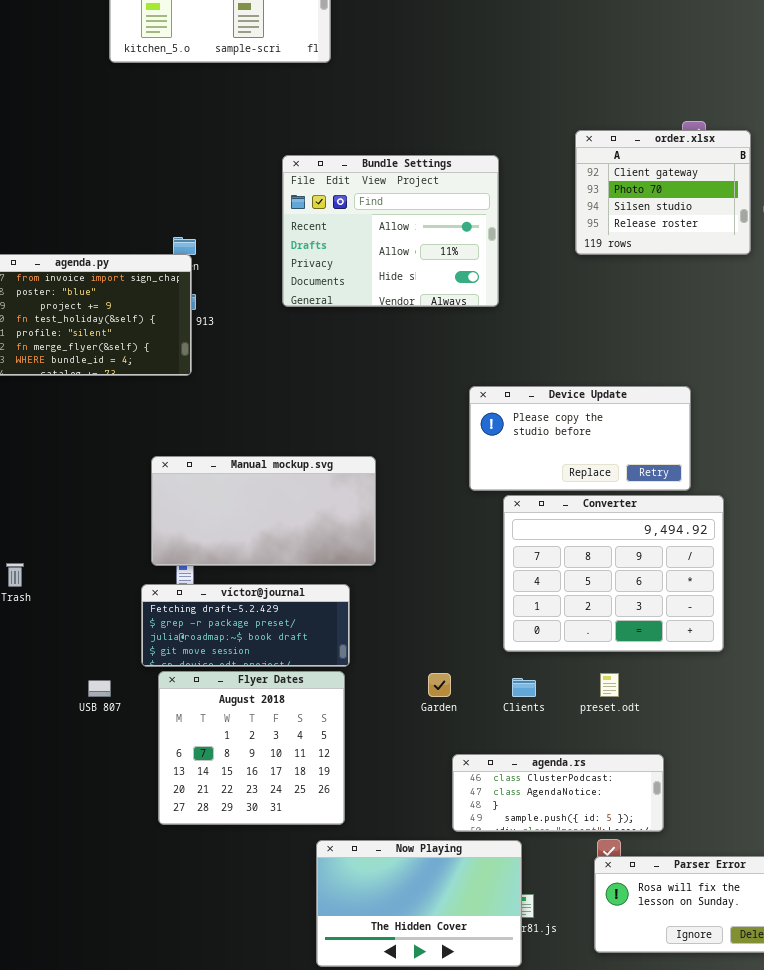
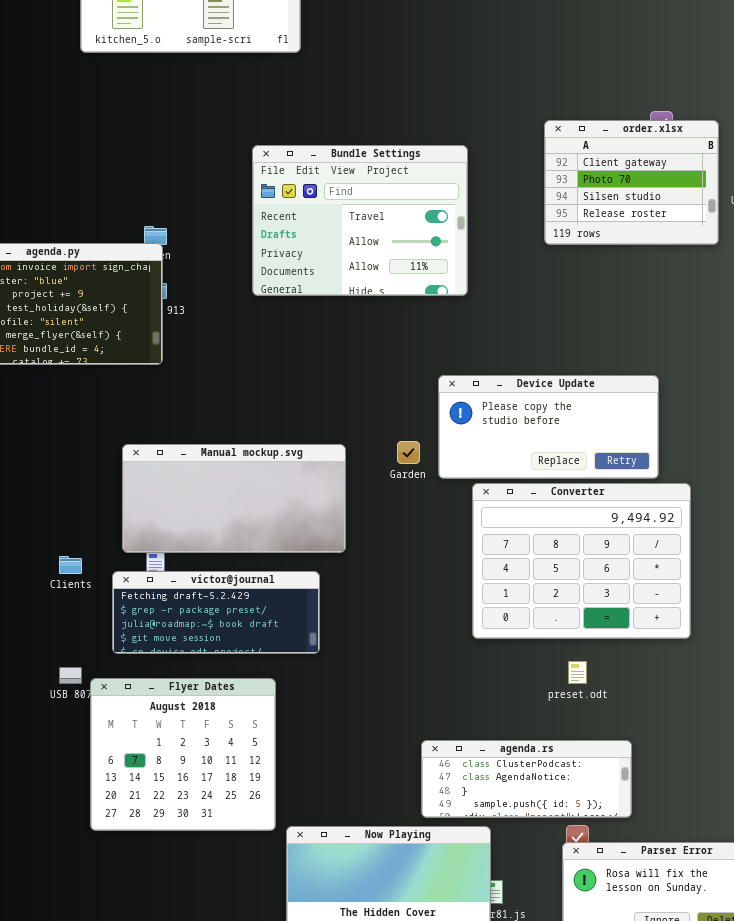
Bundle Settings: [282,155,499,307] -> [252,145,468,296], scrolled up 1 row
Flyer Dates: [158,671,345,825] -> [90,678,276,831], moved
Garden: [428,673,451,697] -> [397,441,420,464], moved
Clients: [512,678,536,697] -> [59,556,82,574], moved

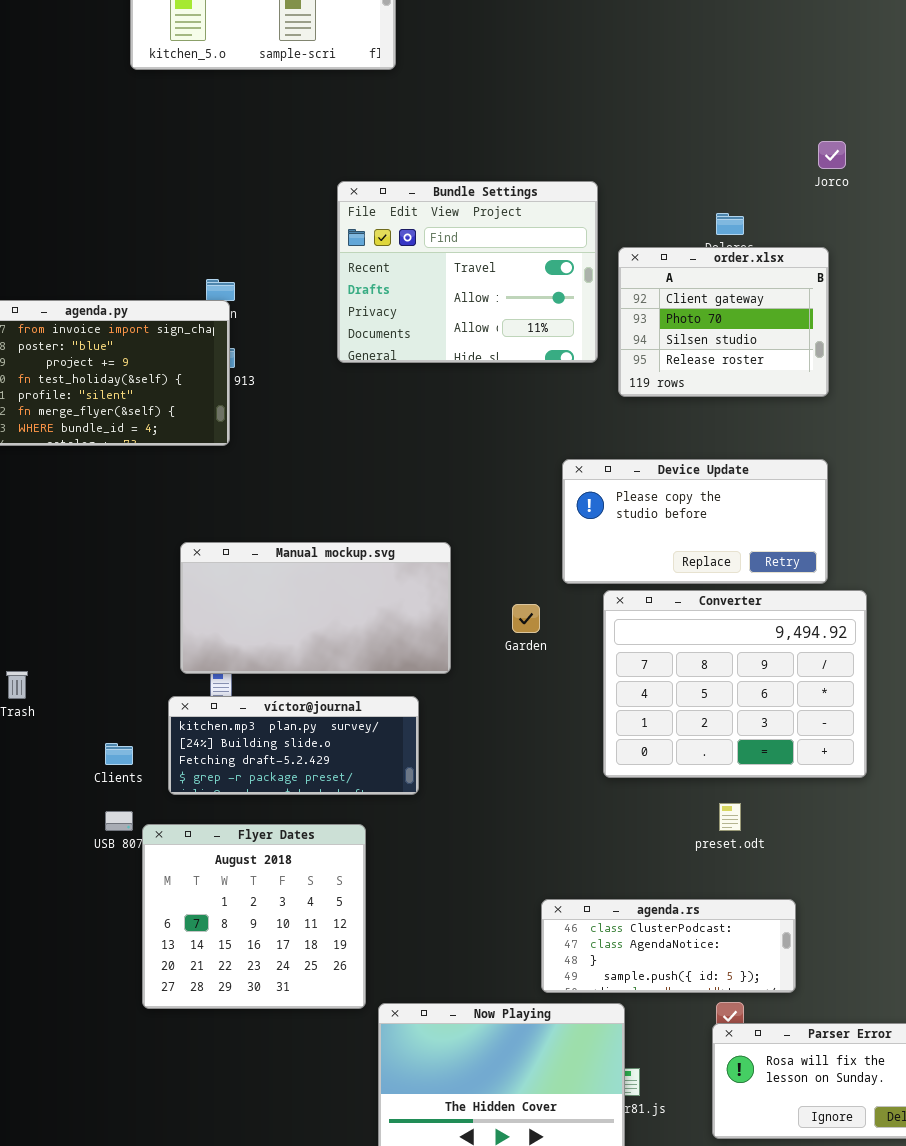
order.xlsx: [544,120,719,245] -> [618,247,829,397], moved
Garden: [397,441,420,464] -> [512,604,540,633], moved
Clients: [59,556,82,574] -> [105,743,133,765], moved
víctor@journal: [112,571,320,654] -> [168,696,419,795], scrolled up 2 rows

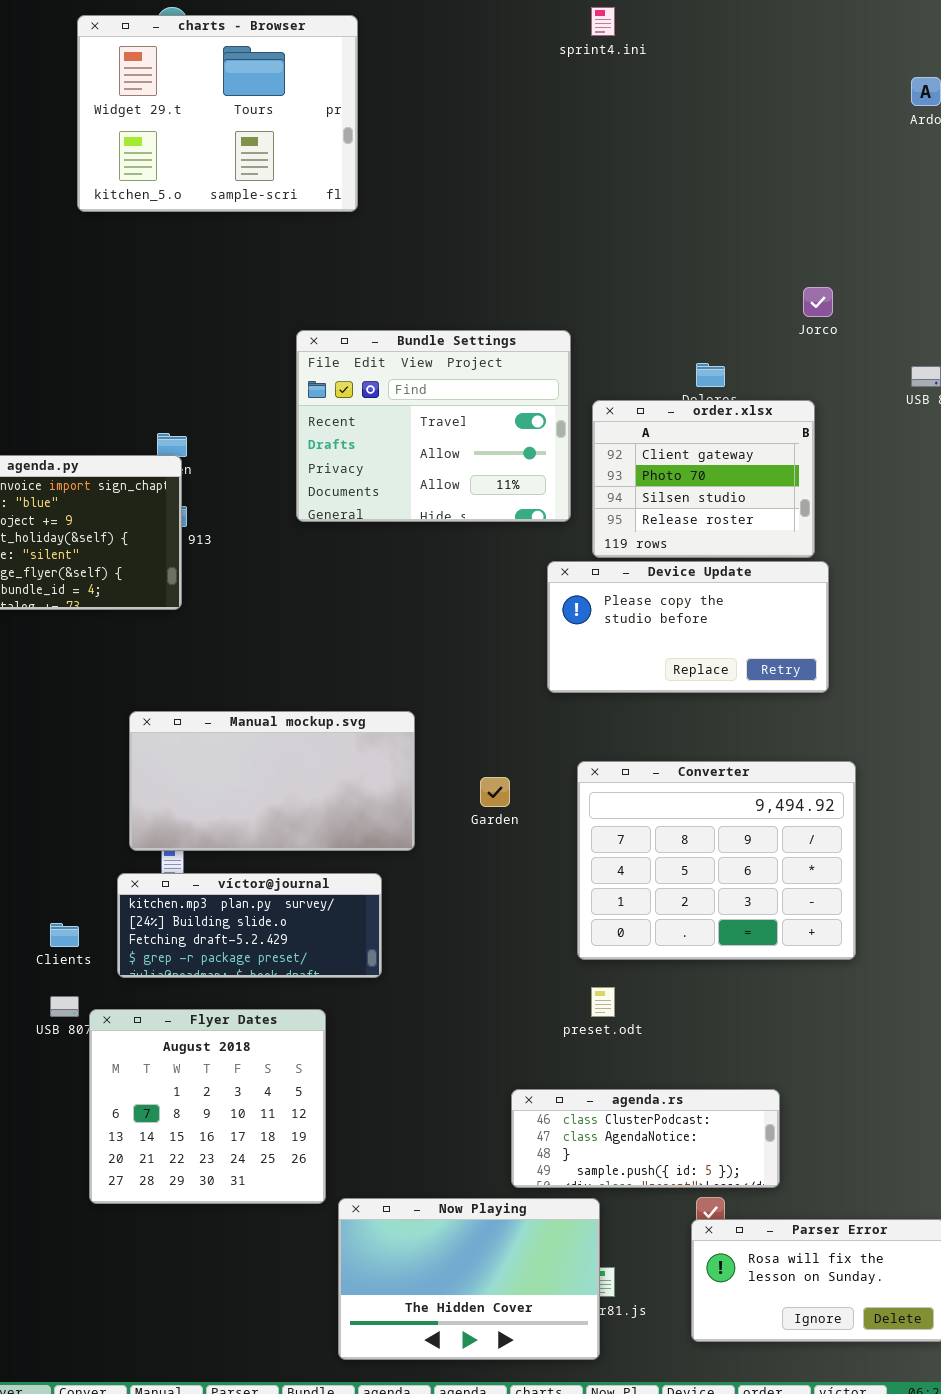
Device Update: [562,459,828,584] -> [547,561,829,693], moved
preset.odt: [719,803,741,831] -> [591,987,615,1017], moved

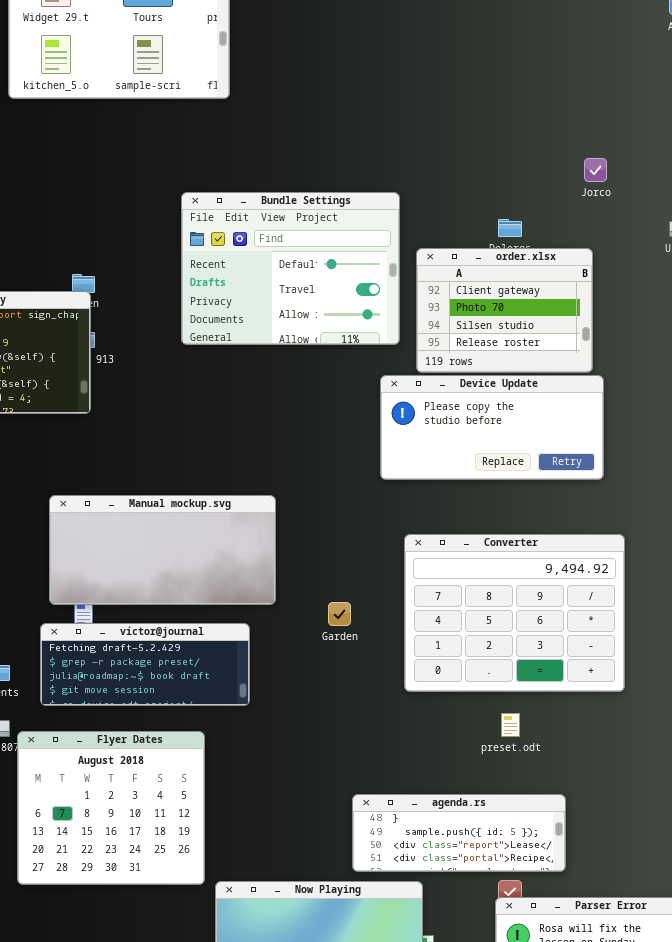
Bundle Settings: [296,330,571,522] -> [181,192,400,345], scrolled up 1 row
Garden: [480,777,510,807] -> [328,602,351,626], moved
víctor@journal: [117,873,382,978] -> [40,623,250,706], scrolled down 2 rows
preset.odt: [591,987,615,1017] -> [501,713,520,737], moved
agenda.rs: [511,1089,780,1188] -> [352,794,566,872], scrolled down 2 rows

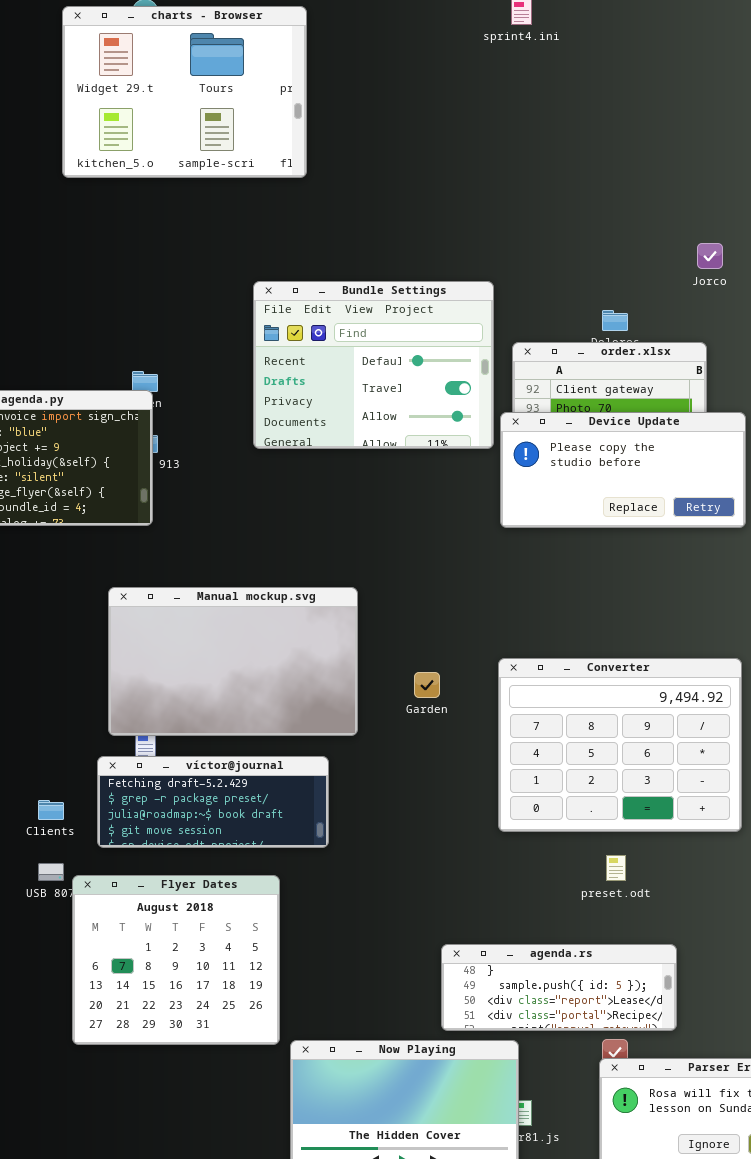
Device Update: [380,375,604,480] -> [500,412,746,528], moved
Manual mockup.svg: [49,495,276,605] -> [108,587,358,736], resized
Garden: [328,602,351,626] -> [414,672,440,698], moved

